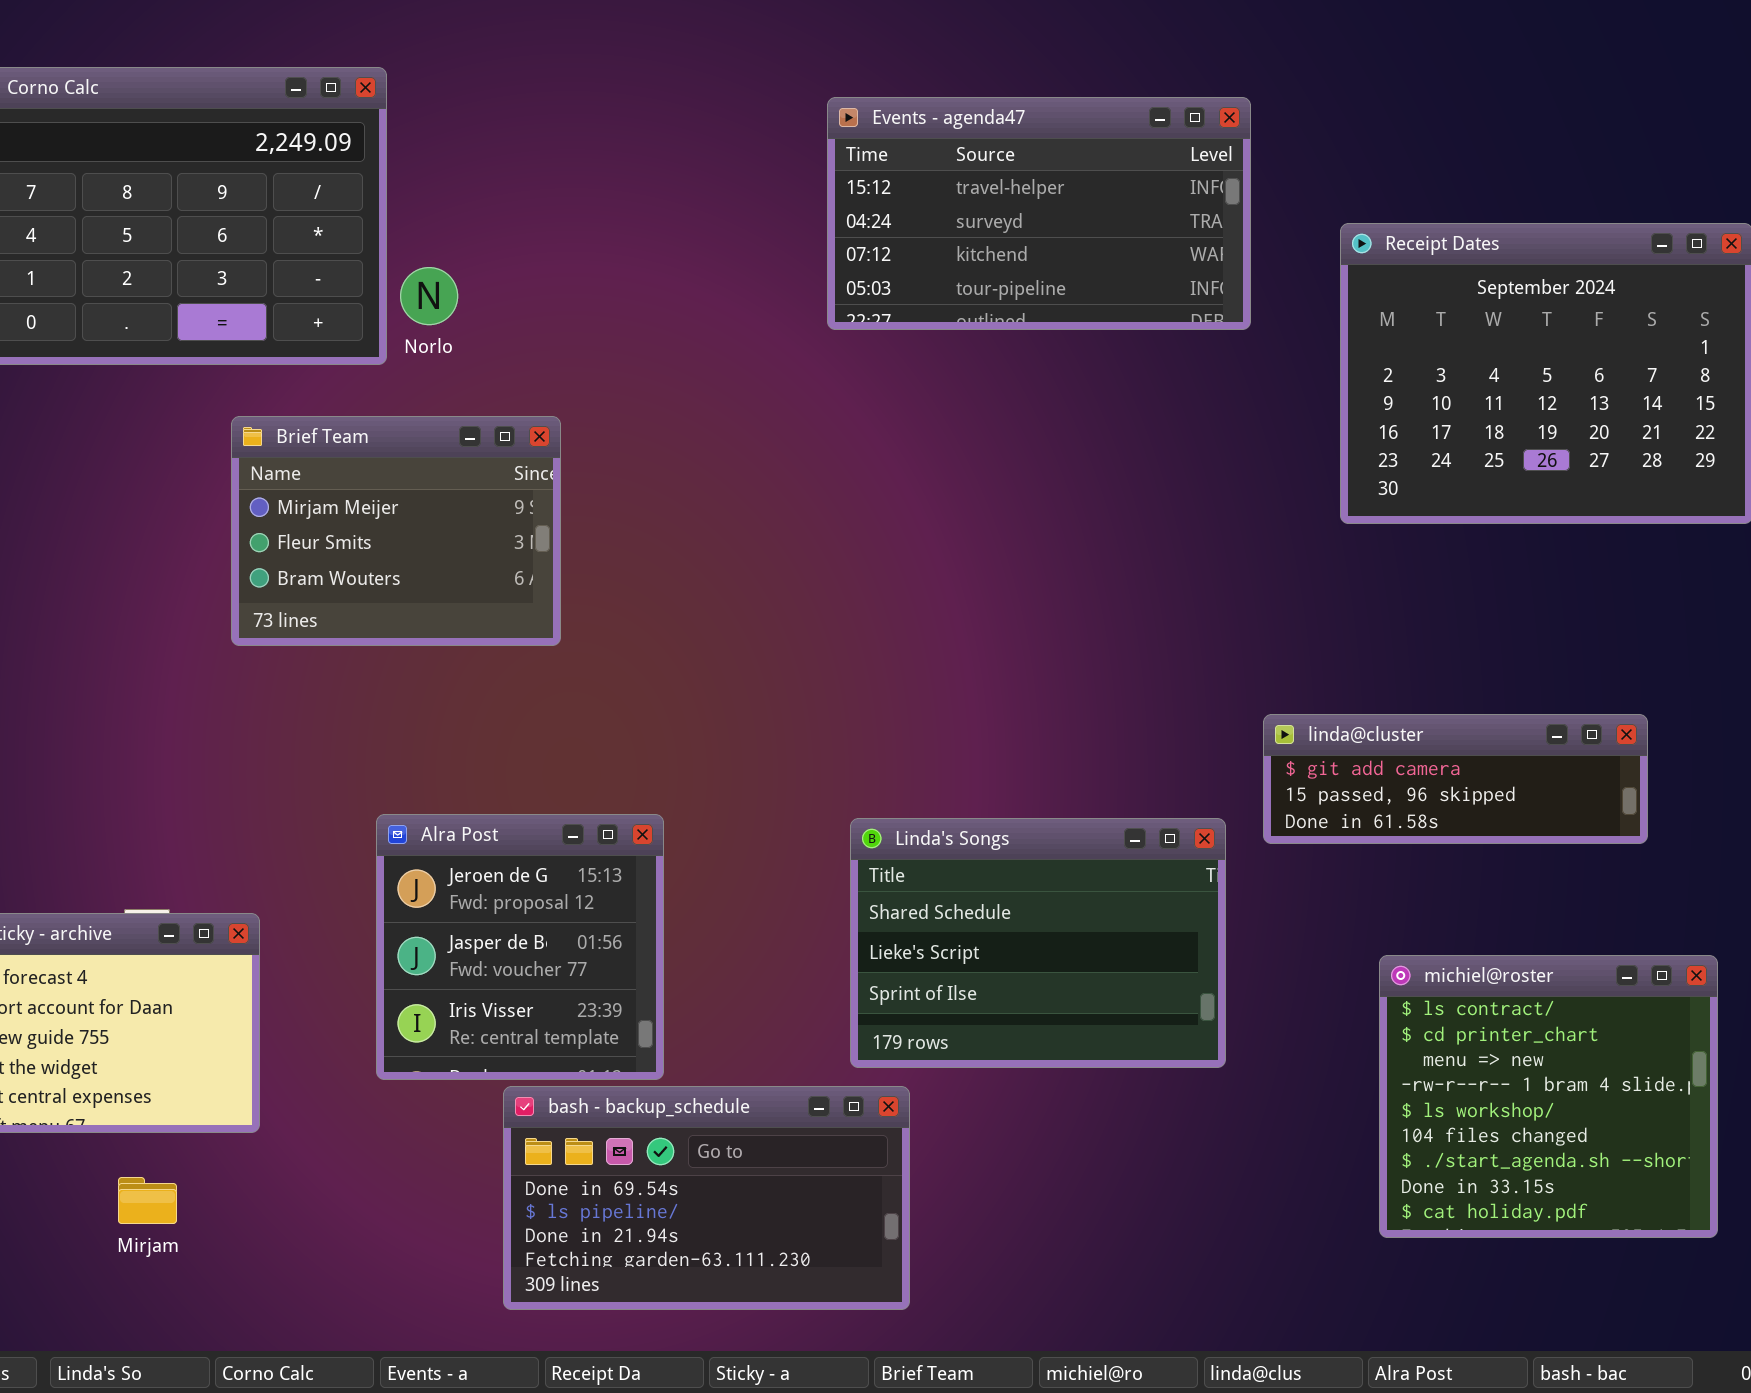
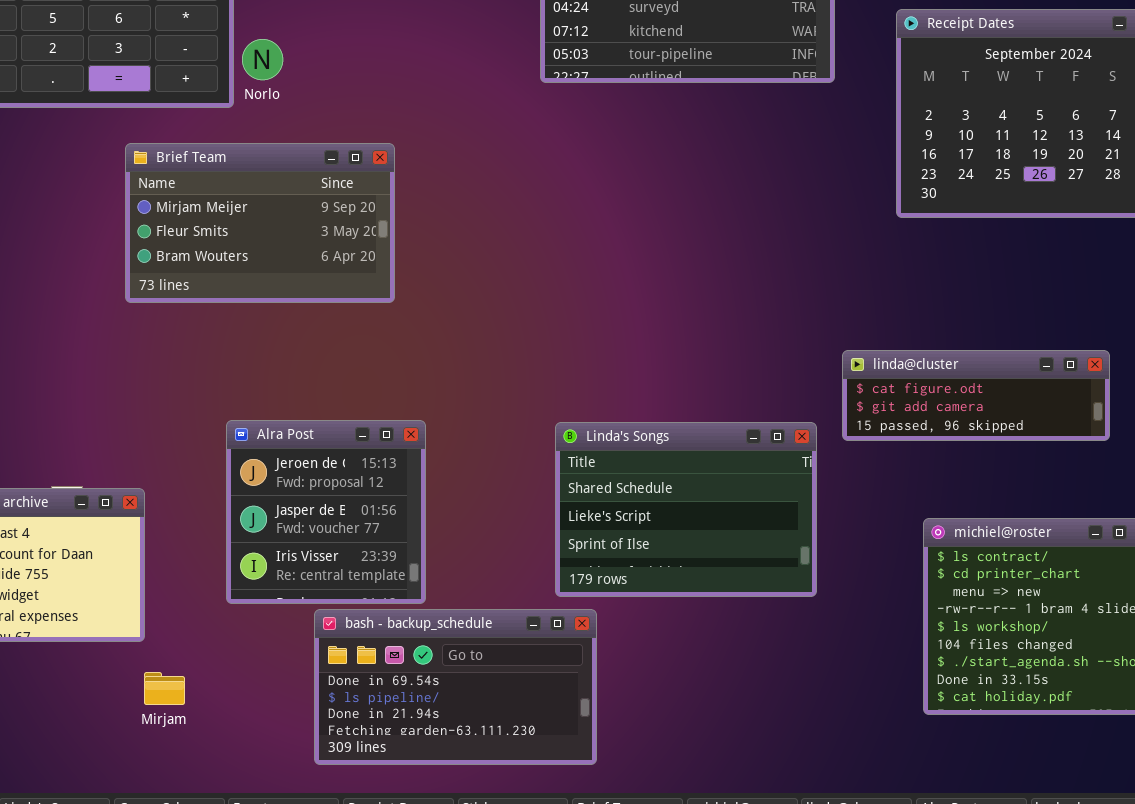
Brief Team: [231,416,561,646] -> [125,143,395,303], resized
linda@cluster: [1263,714,1648,844] -> [842,350,1110,441], scrolled up 1 row
Mirjam: [118,1177,177,1224] -> [144,672,185,705], moved

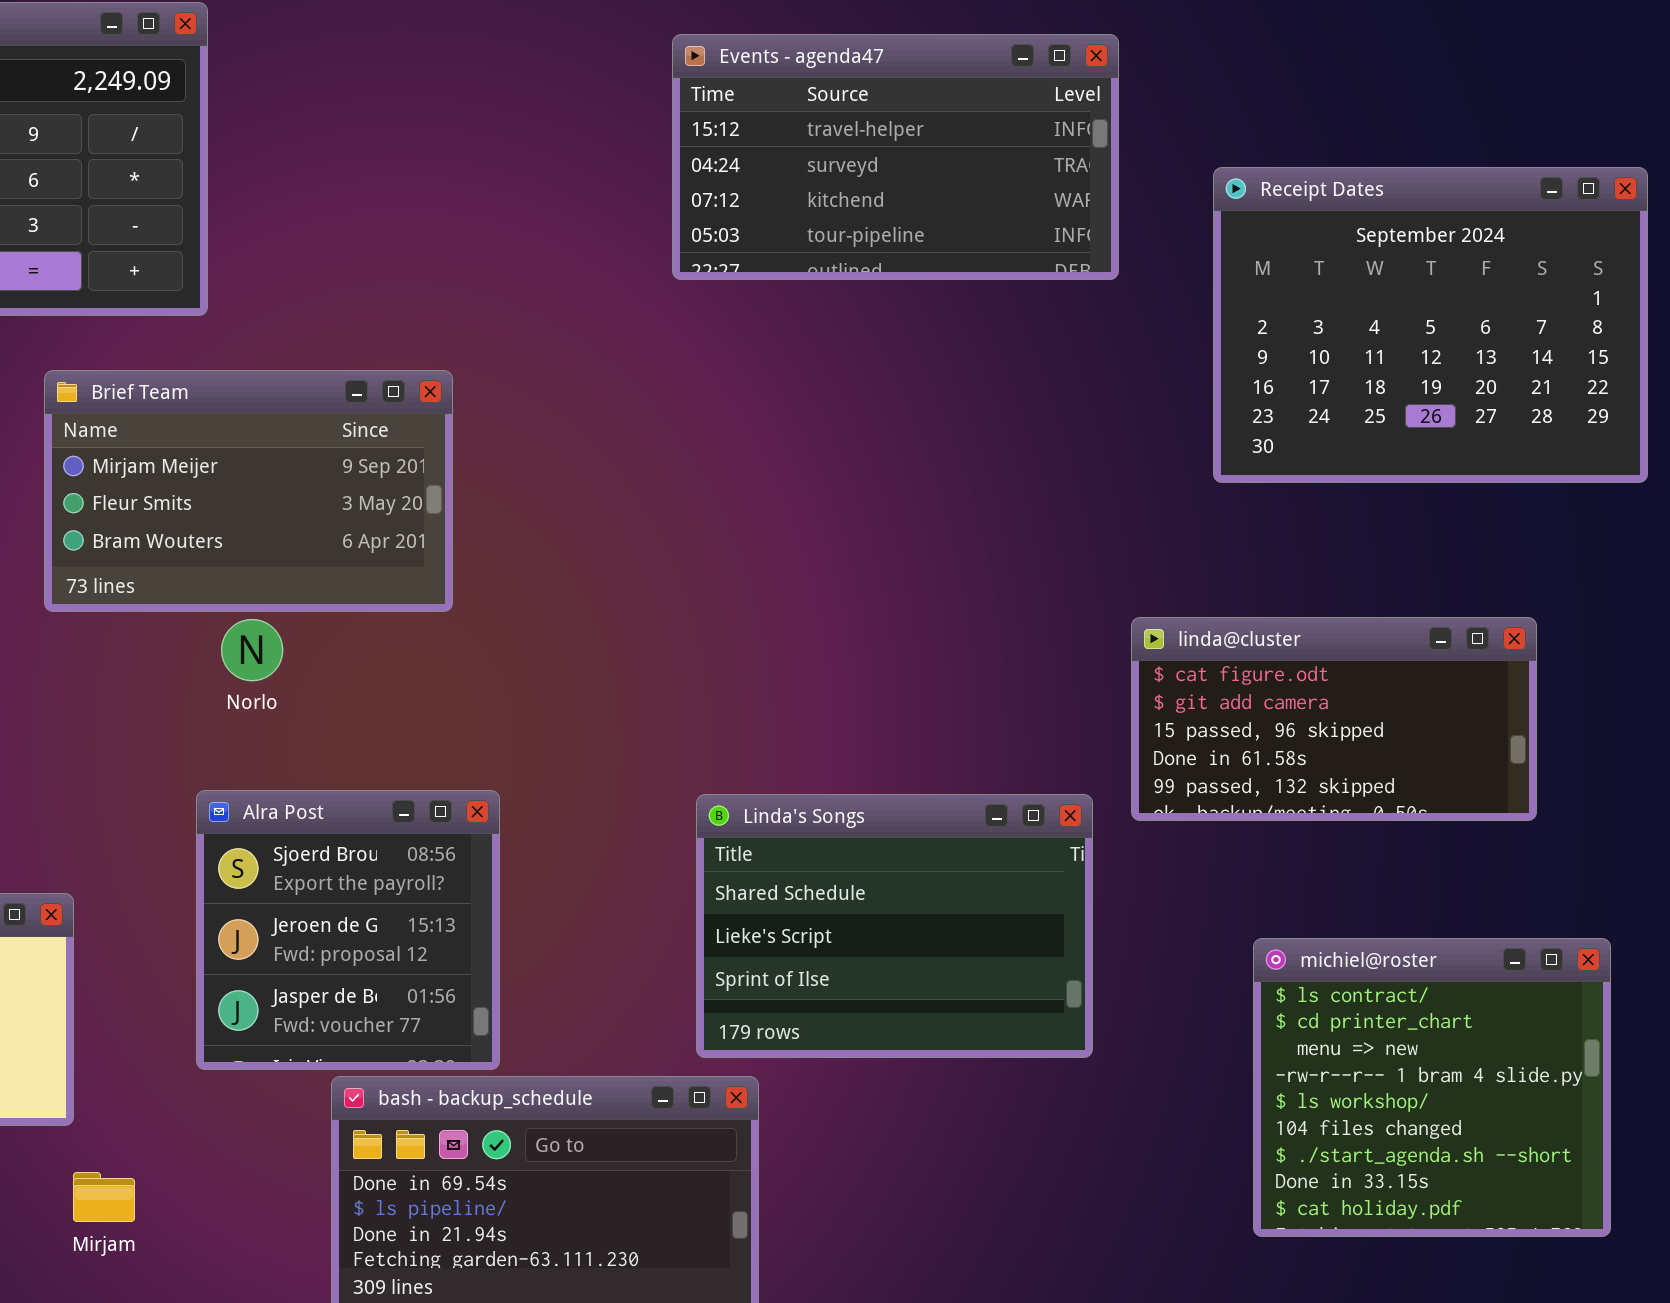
Norlo: [242,39,283,80] -> [221,619,283,681], moved
linda@cluster: [842,350,1110,441] -> [1131,617,1537,821], resized
Alra Post: [226,420,426,604] -> [196,790,500,1070], scrolled up 1 row

